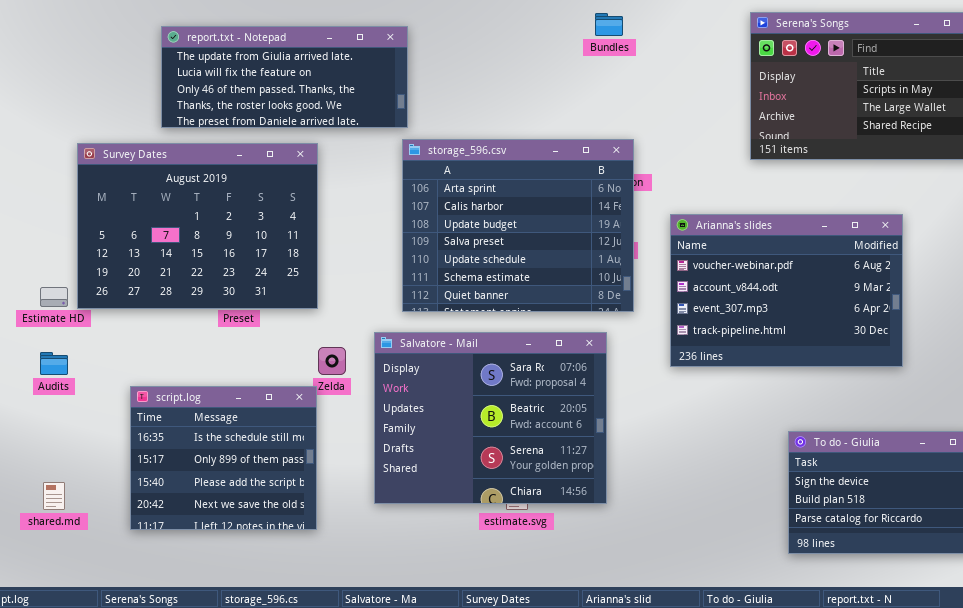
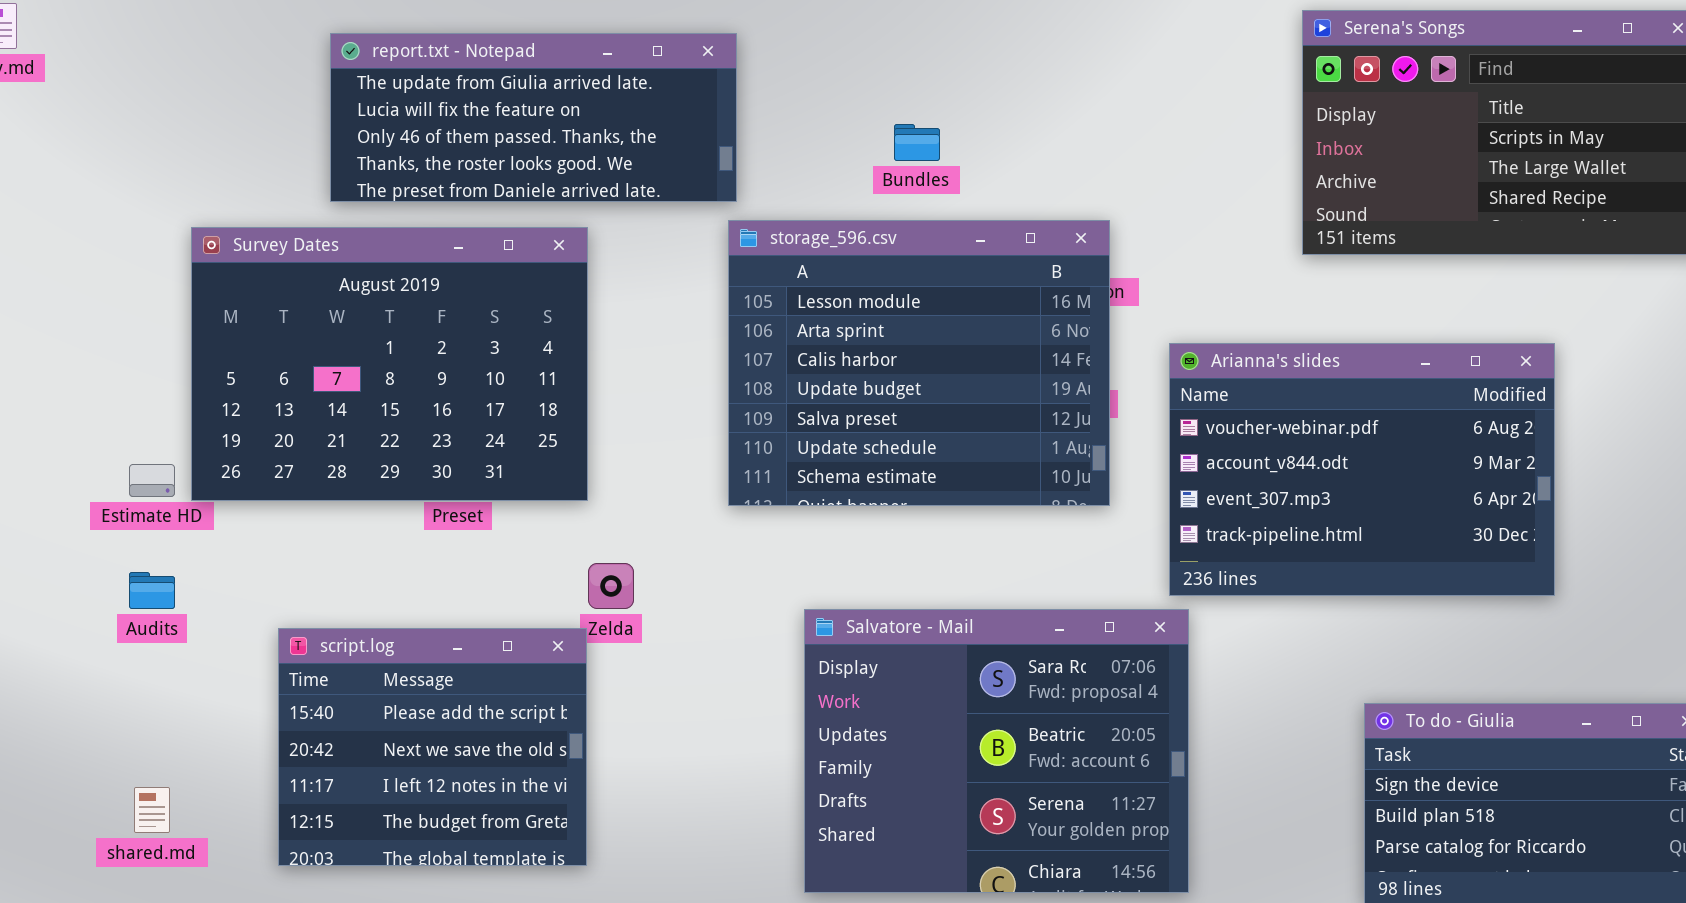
Bundles: [595,13,623,36] -> [894,124,940,161], moved
storage_596.csv: [402,139,634,312] -> [728,220,1110,506], scrolled up 1 row
Salvatore - Mail: [374,332,607,504] -> [804,609,1189,893], moved
script.log: [130,386,317,530] -> [278,628,587,866], scrolled down 2 rows

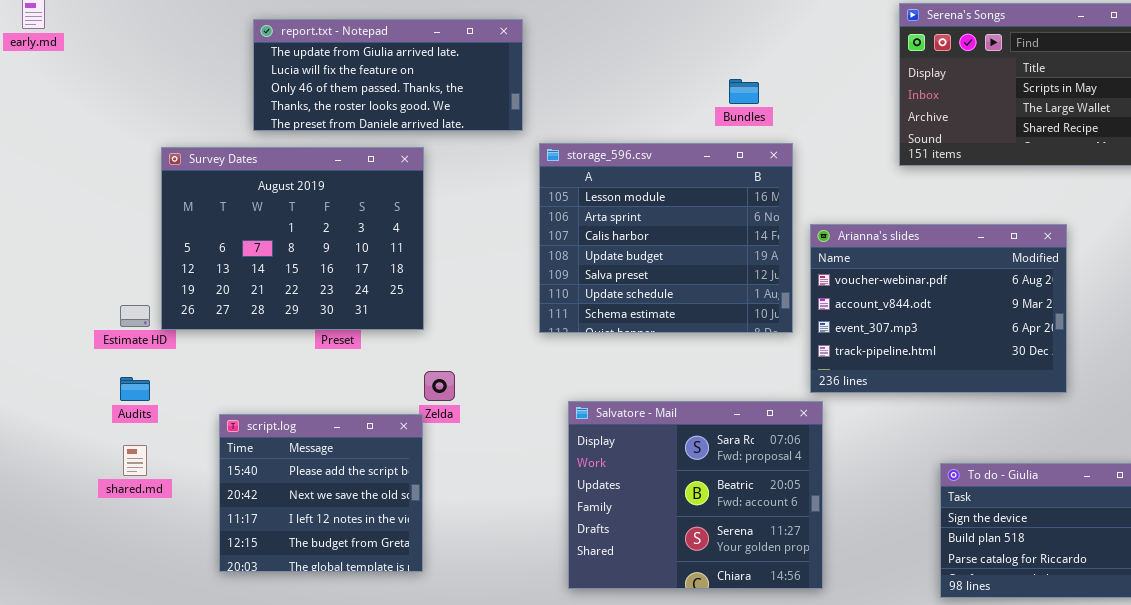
Bundles: [894,124,940,161] -> [729,79,759,104], moved
storage_596.csv: [728,220,1110,506] -> [539,143,793,333], moved
shared.md: [134,787,170,833] -> [123,445,147,476], moved

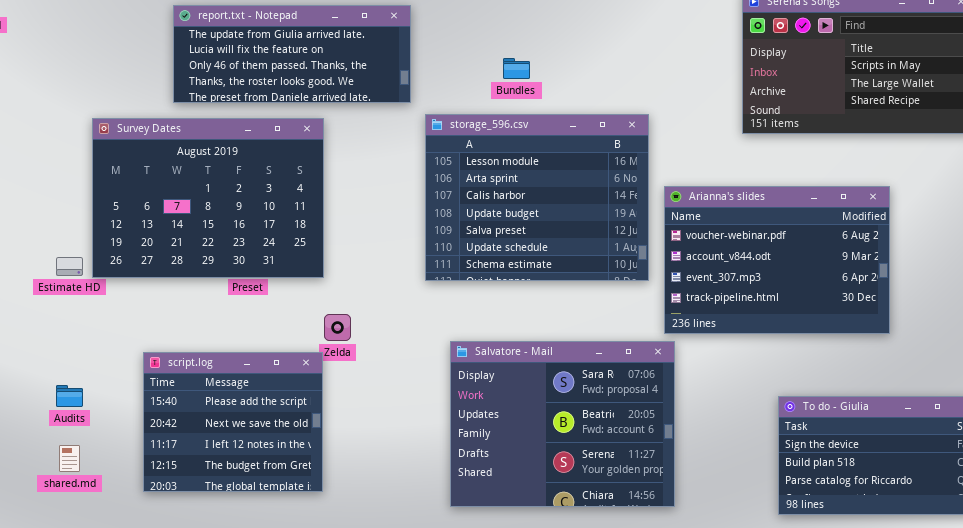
Bundles: [729,79,759,104] -> [503,58,530,79], moved
Audits: [120,377,150,401] -> [56,385,83,407], moved
shared.md: [123,445,147,476] -> [59,445,80,472], moved

